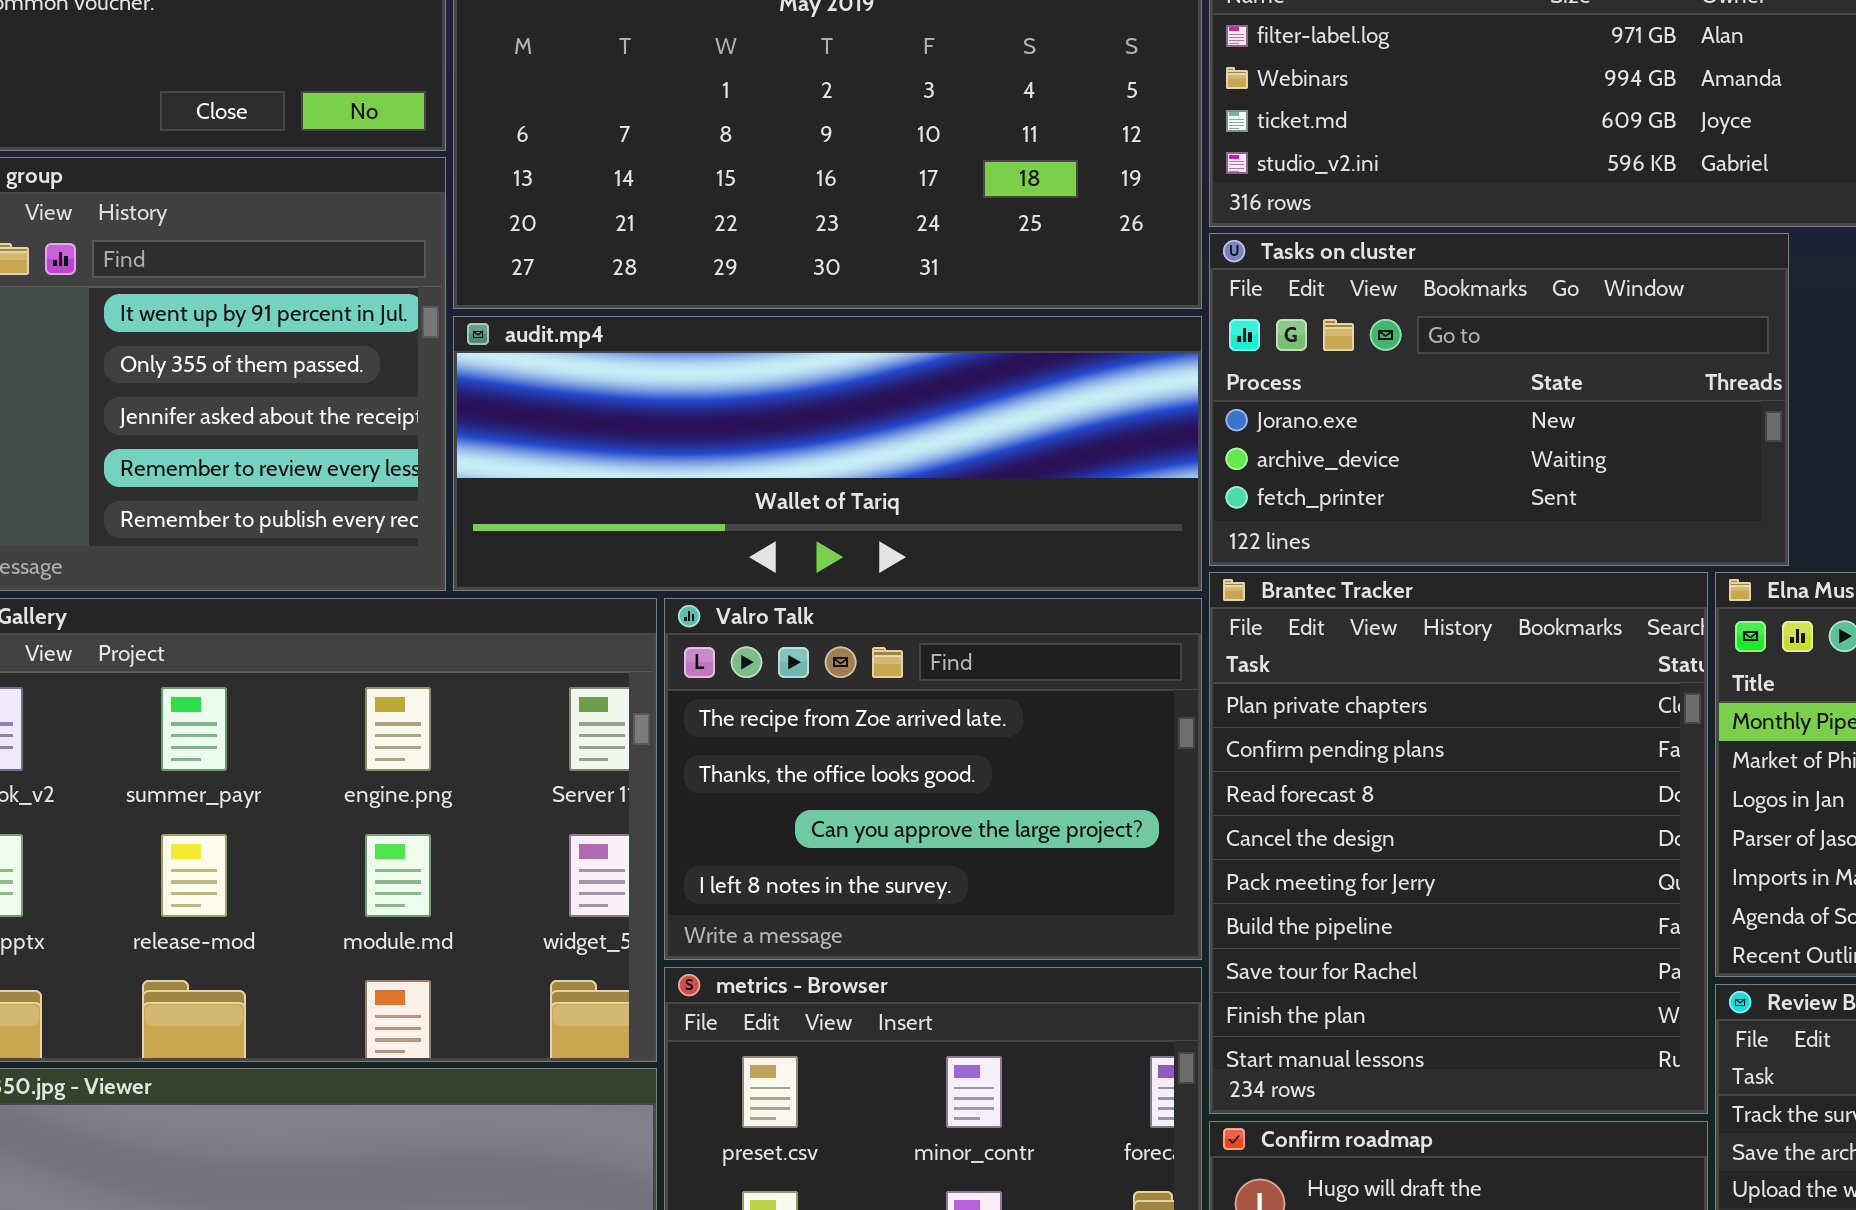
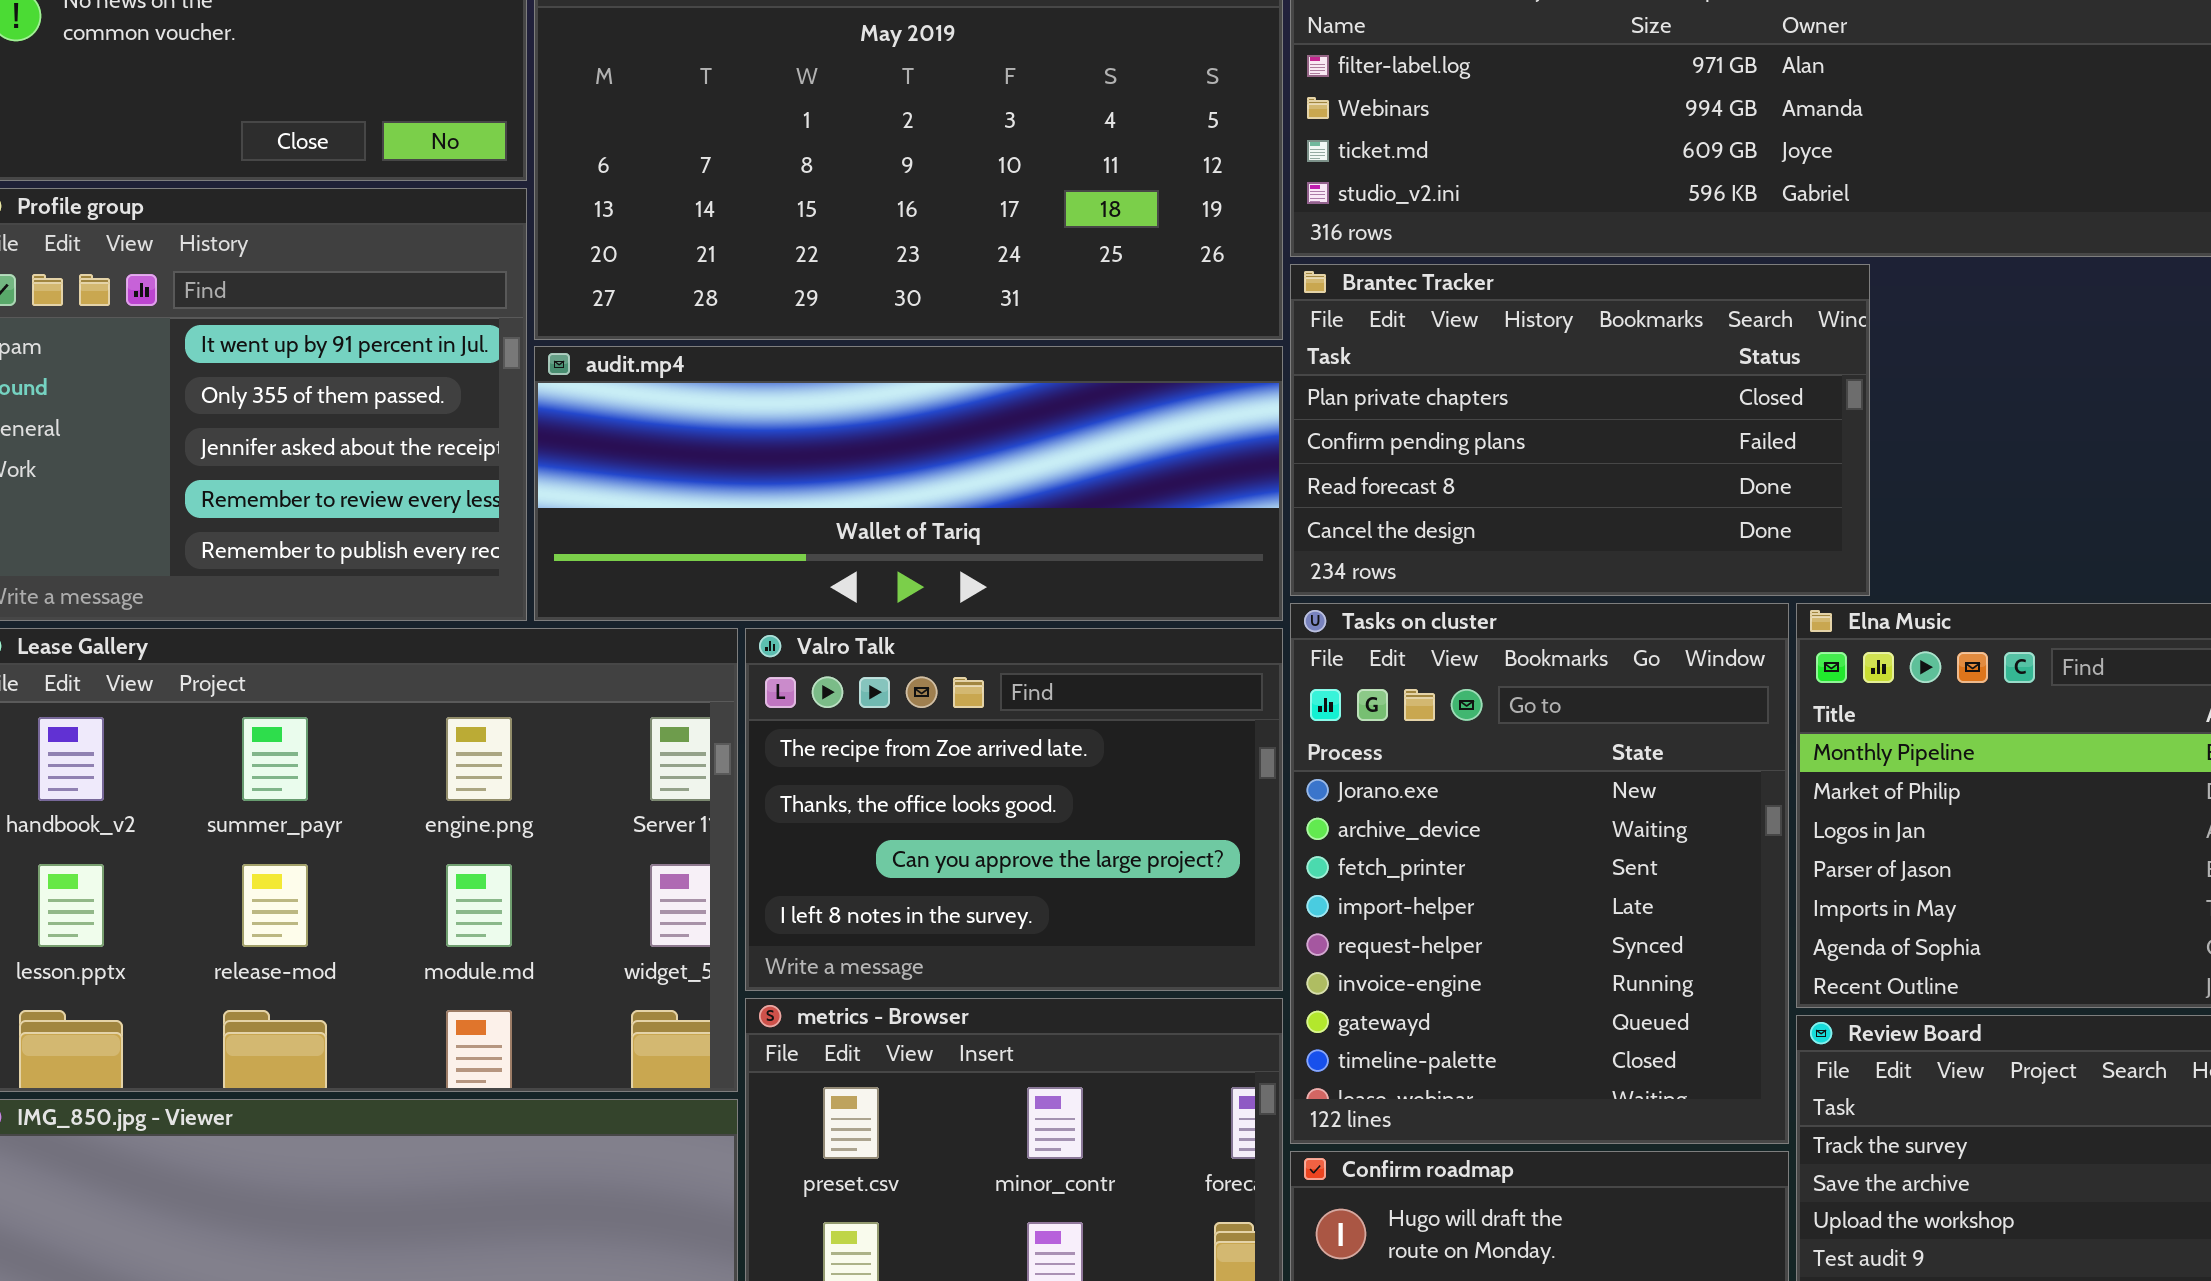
Tasks on cluster: [1209,233,1789,566] -> [1290,603,1789,1144], moved, resized
Brantec Tracker: [1209,572,1708,1114] -> [1290,264,1870,596], moved, resized

